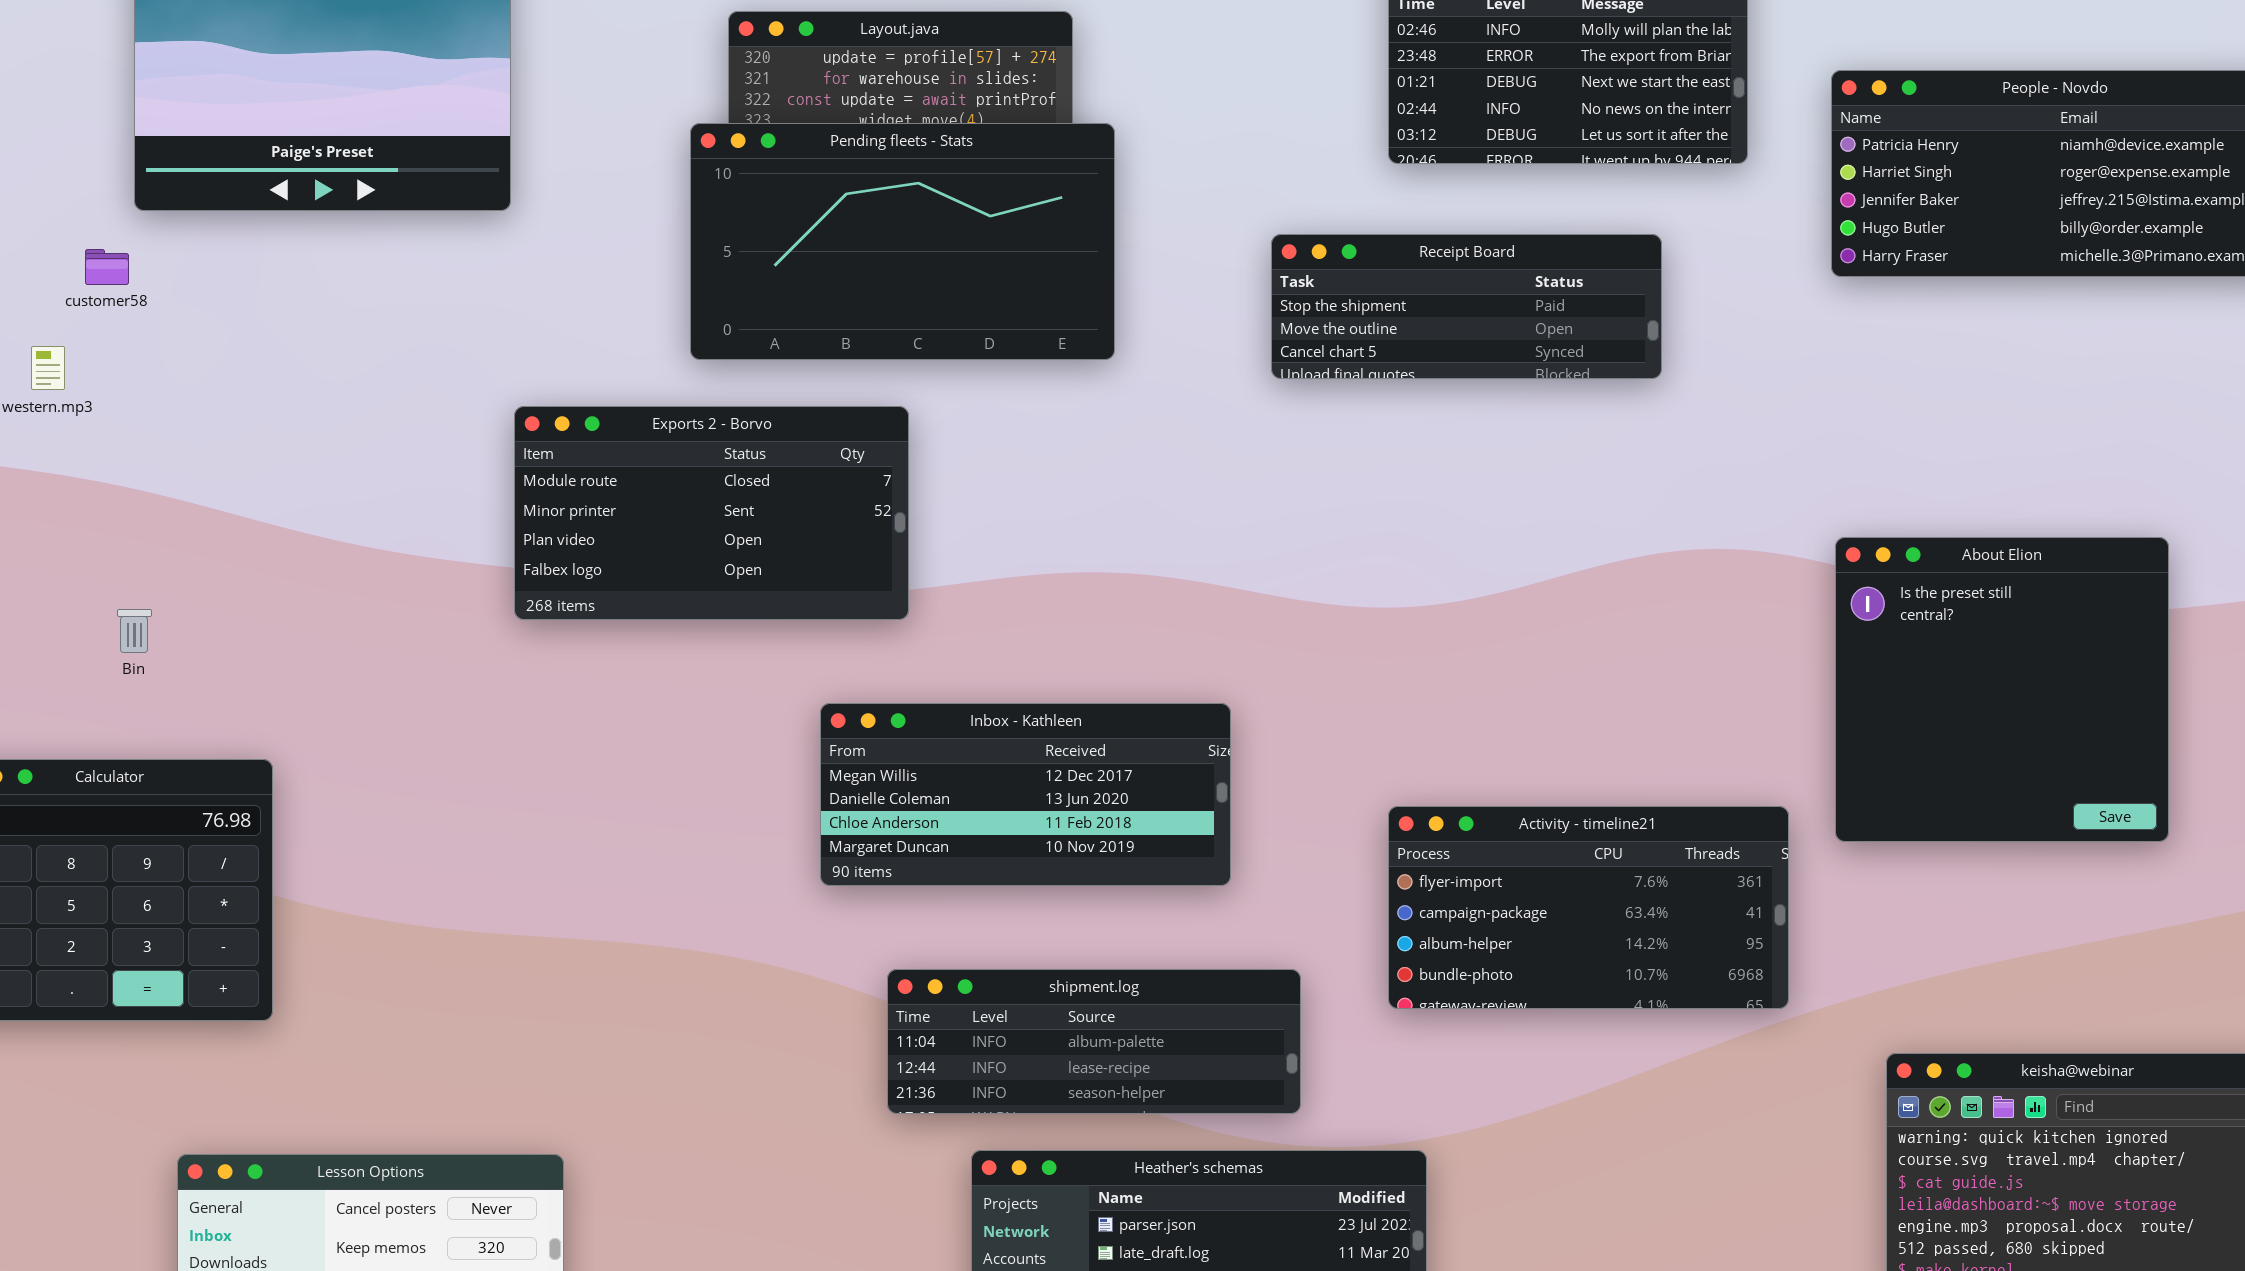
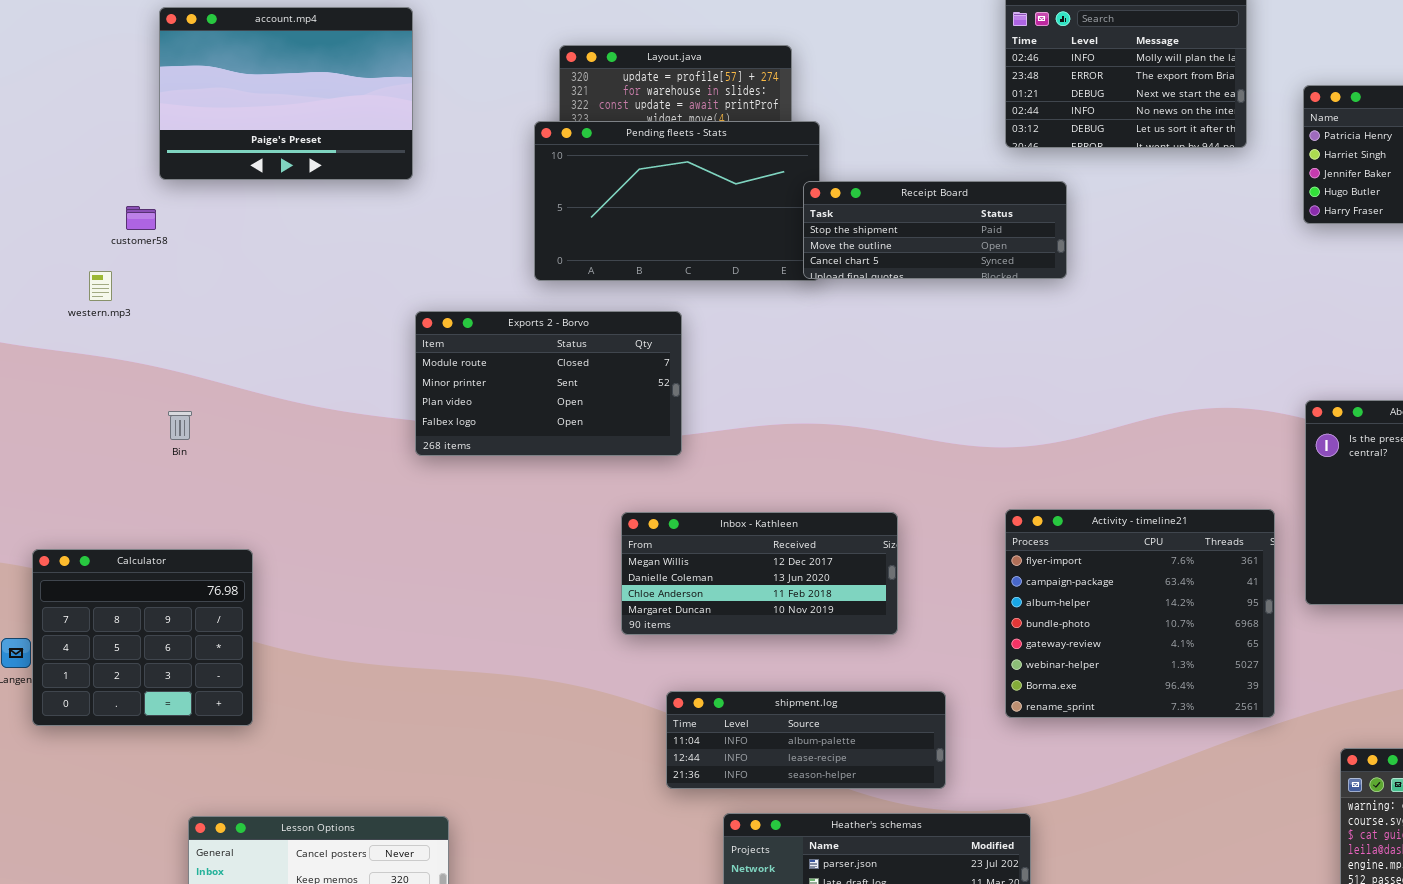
Receipt Board: [1271,234,1662,379] -> [803,181,1067,279], moved
Bin: [117,609,152,653] -> [168,411,192,440], moved
Activity - timeline21: [1388,806,1789,1009] -> [1005,509,1275,718], resized

